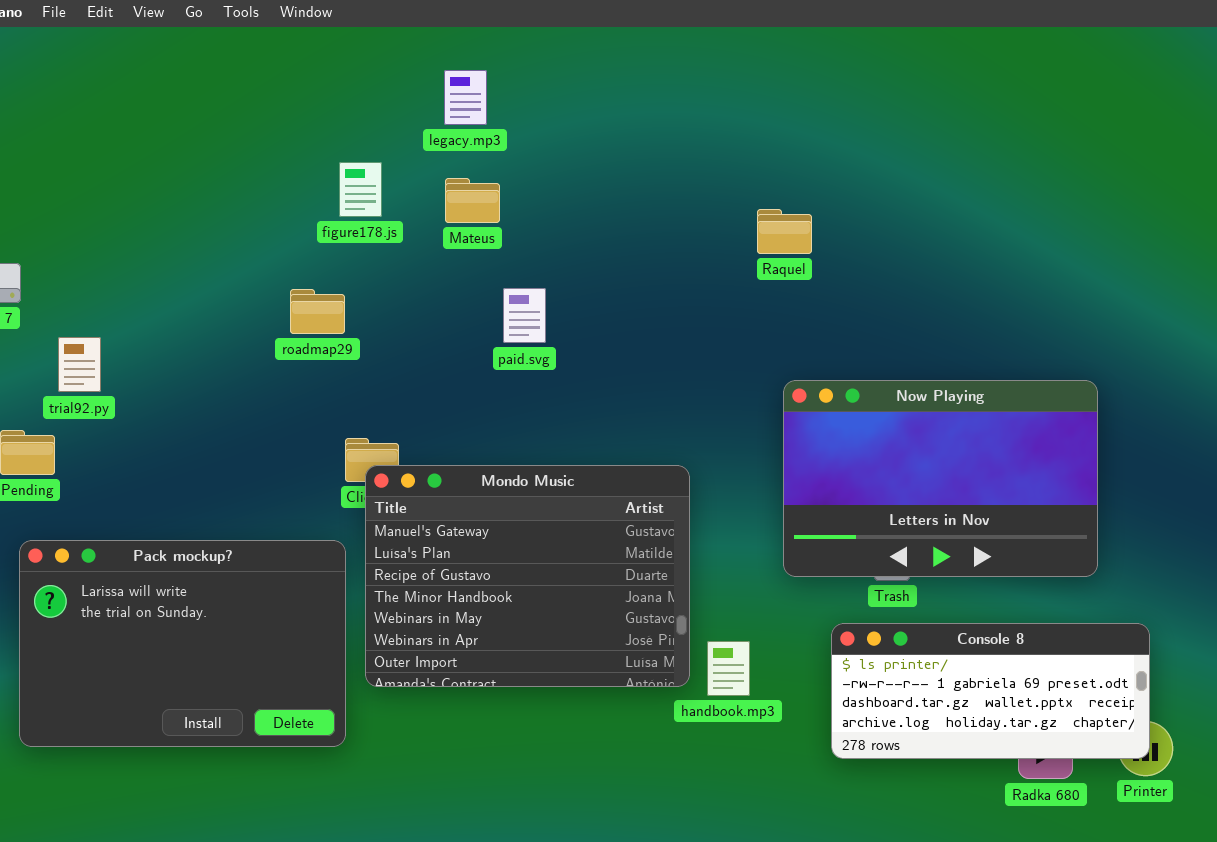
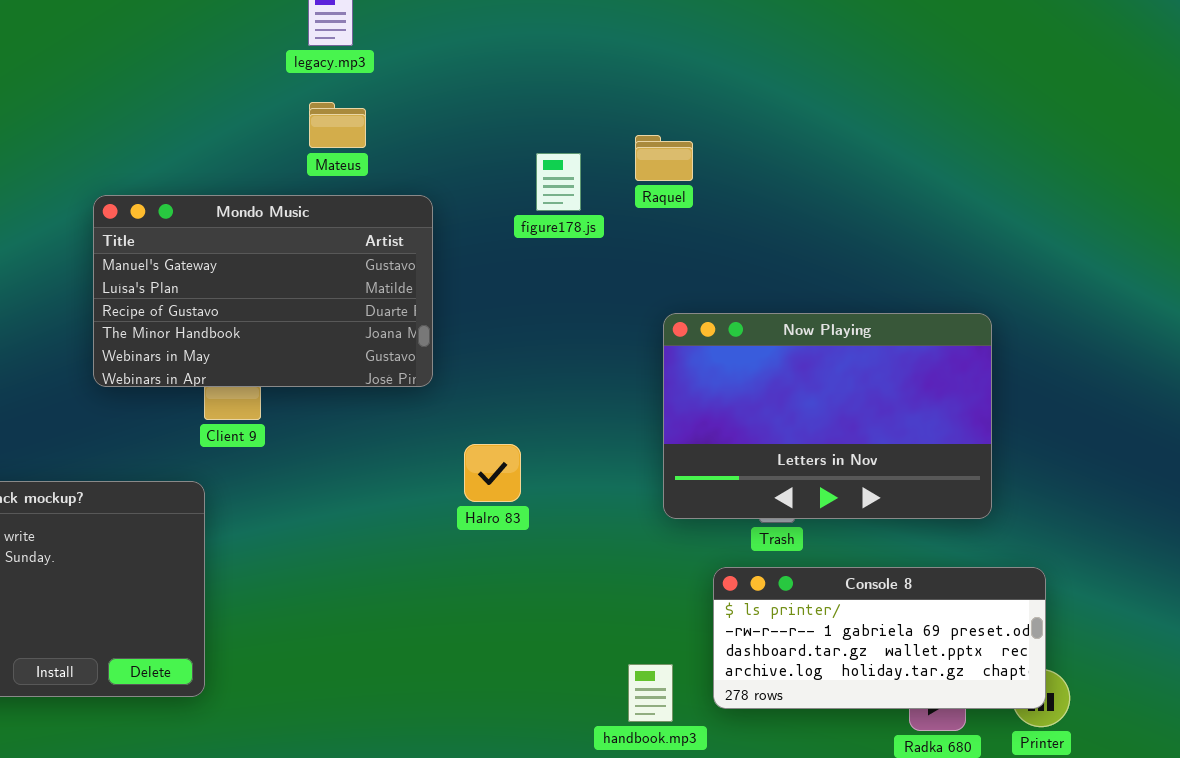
figure178.js: [339,162,382,217] -> [536,153,581,211], moved
Mondo Music: [365,465,690,687] -> [93,195,433,387], moved, resized
handbook.mp3: [707,641,750,696] -> [628,664,673,722], moved

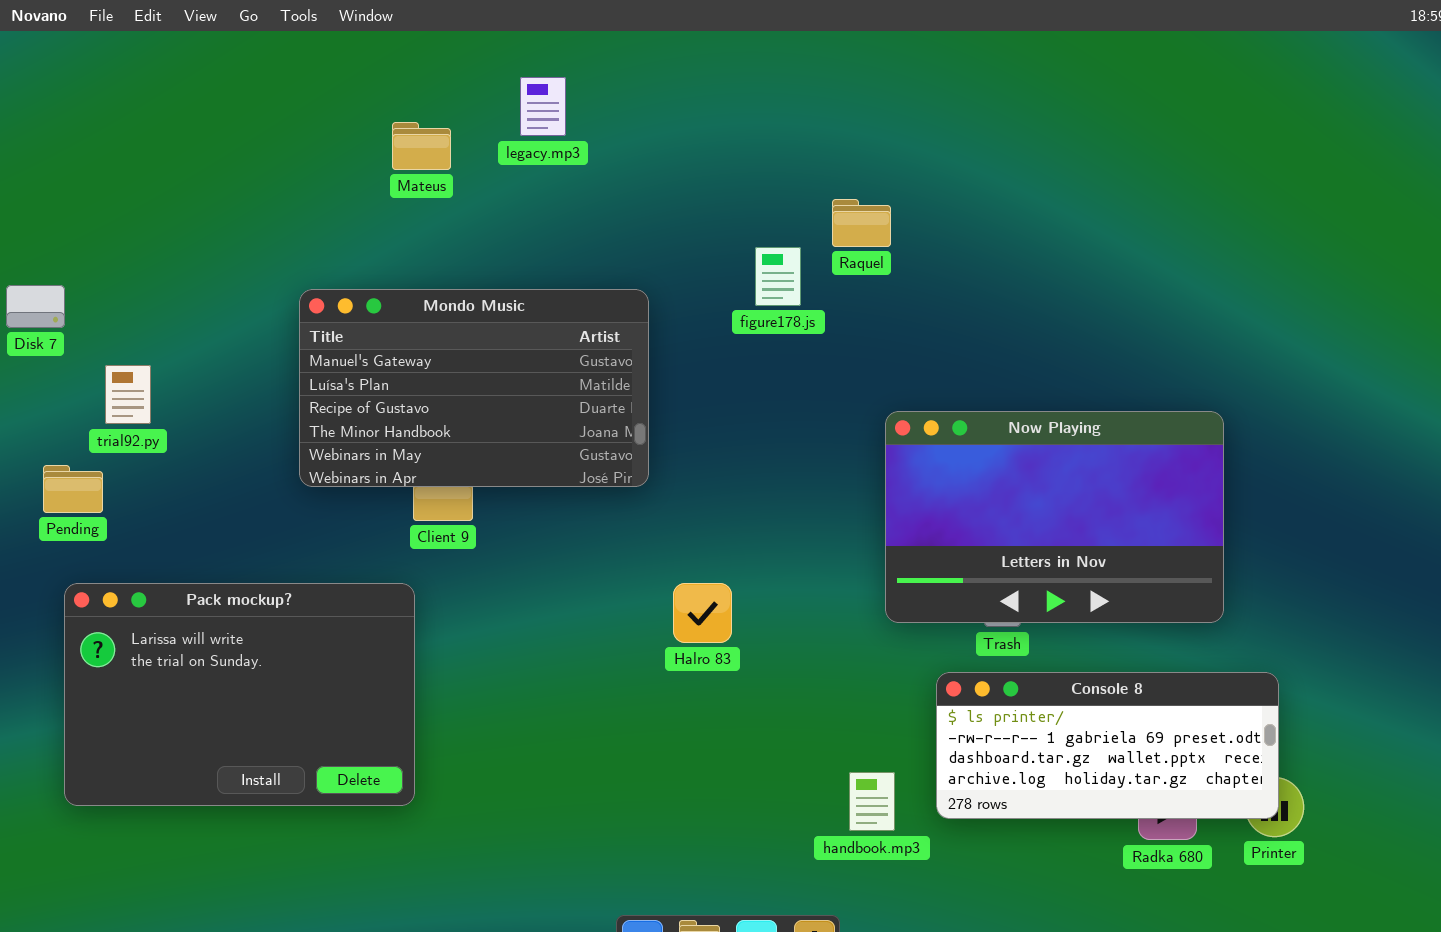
Mateus: [309,102,366,148] -> [392,122,451,170], moved
Raquel: [635,135,693,181] -> [832,199,891,247], moved
Halro 83: [464,444,521,502] -> [673,583,732,643], moved

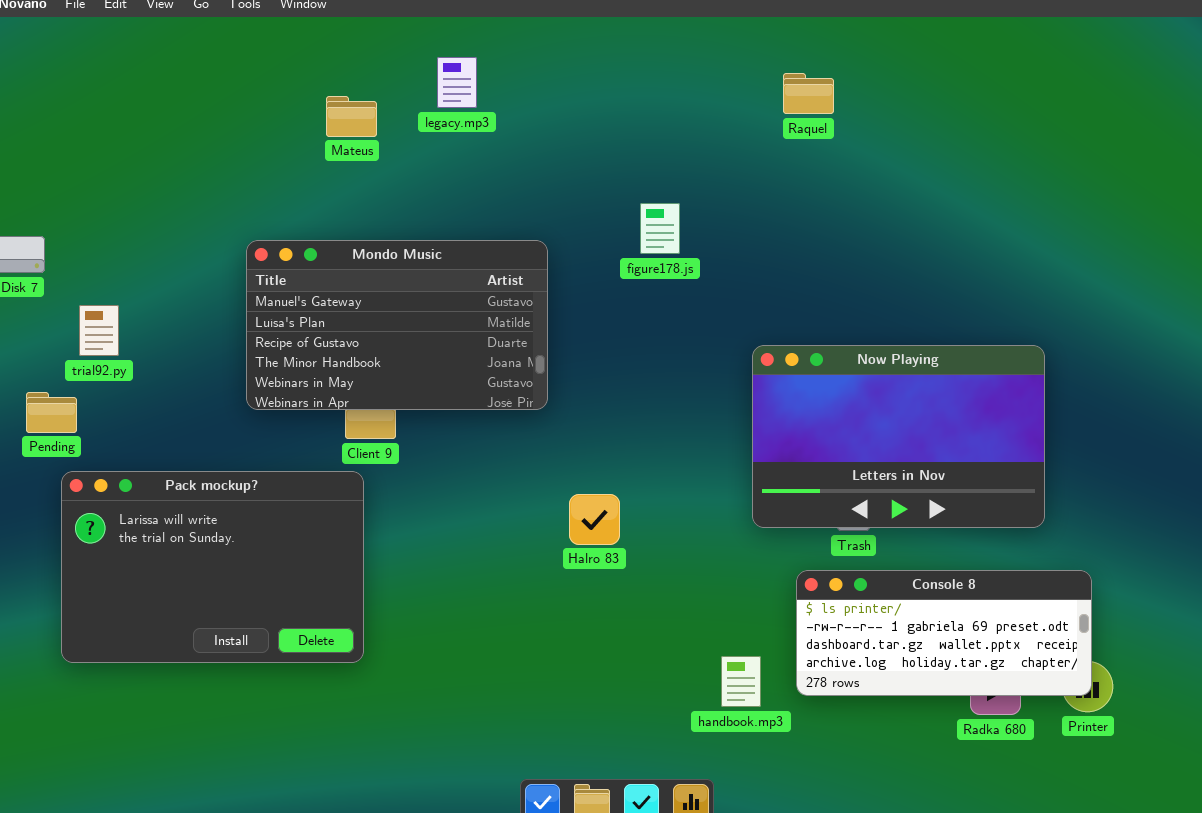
Raquel: [832,199,891,247] -> [783,73,834,114], moved
Pack mockup?: [64,583,415,806] -> [61,471,364,663], moved

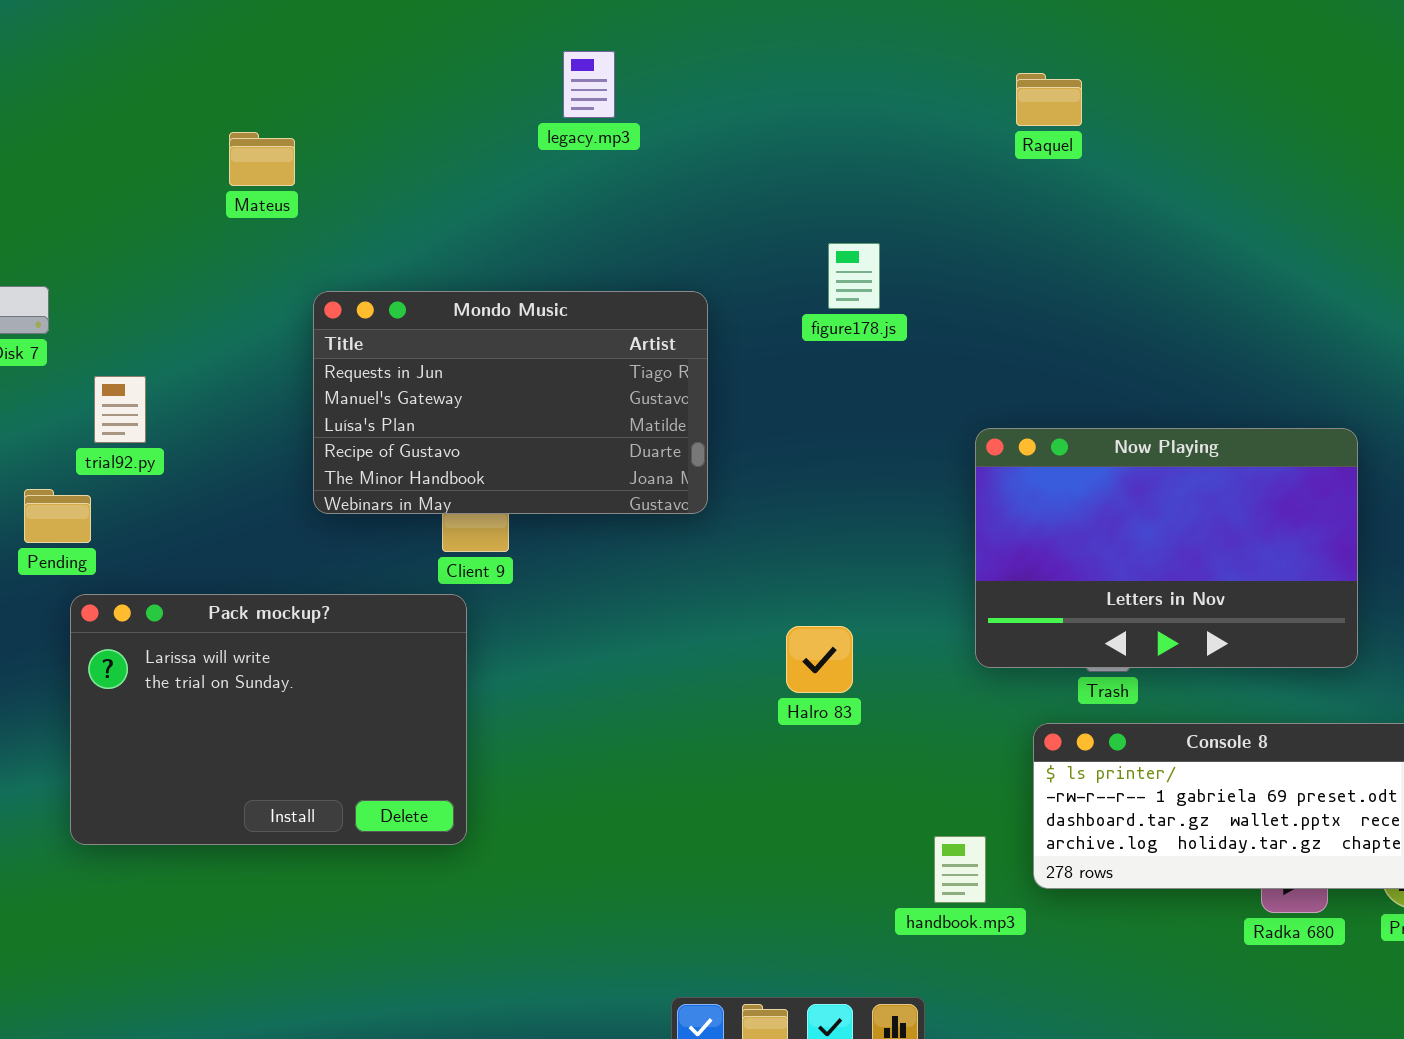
Mateus: [326,96,377,137] -> [229,132,295,186], moved
Mondo Music: [246,240,548,410] -> [313,291,708,514], scrolled up 1 row
Halro 83: [569,494,620,545] -> [786,626,853,693], moved

